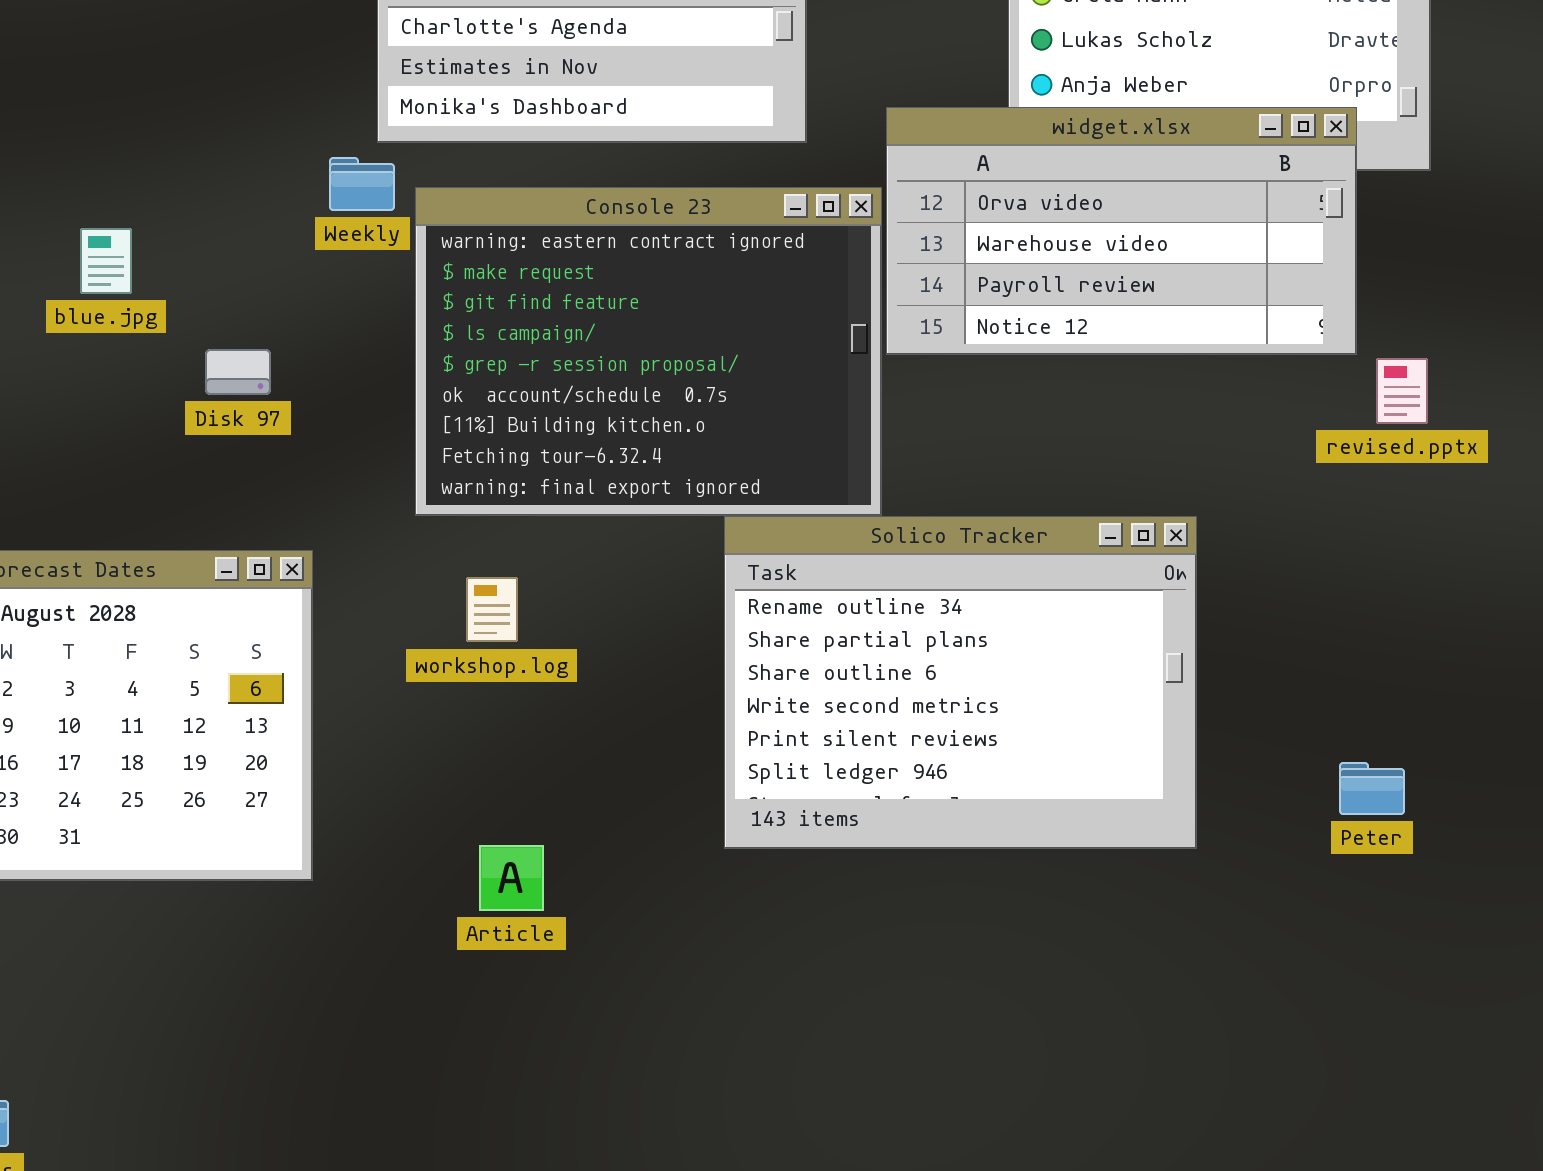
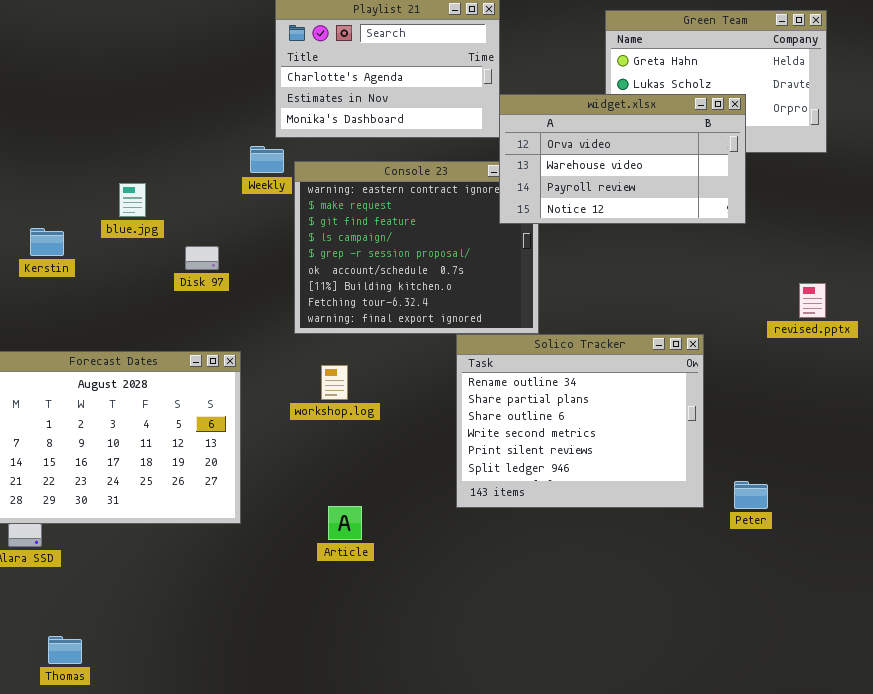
widget.xlsx: [886,107,1357,355] -> [499,94,746,224], moved
revised.pptx: [1376,358,1428,424] -> [799,283,826,318], moved
Peter: [1339,762,1405,815] -> [734,481,768,509], moved

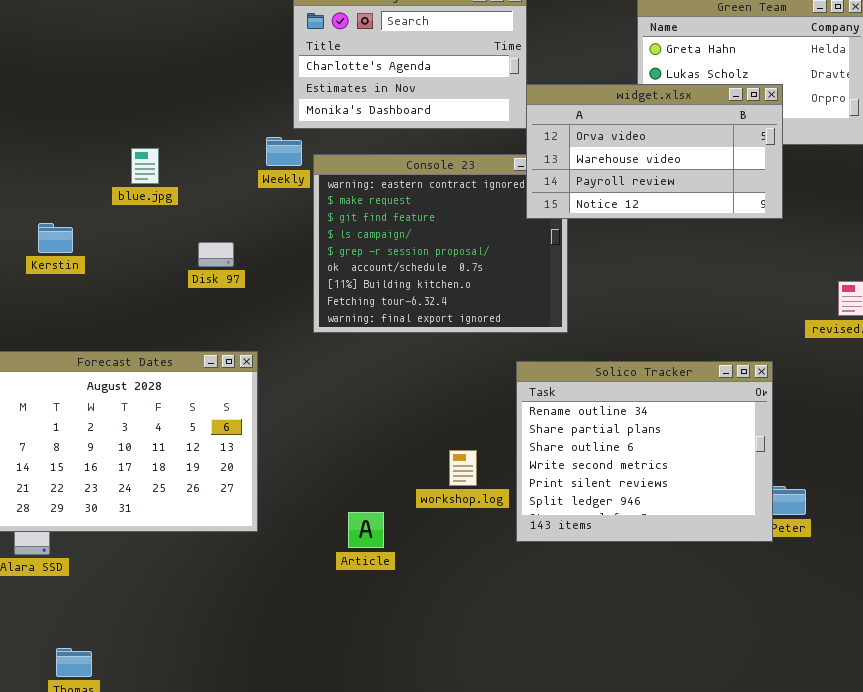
blue.jpg: [119,183,146,217] -> [131,148,159,184], moved
Solico Tracker: [456,334,704,508] -> [516,361,773,542], moved
workshop.log: [321,365,348,400] -> [449,450,477,486], moved

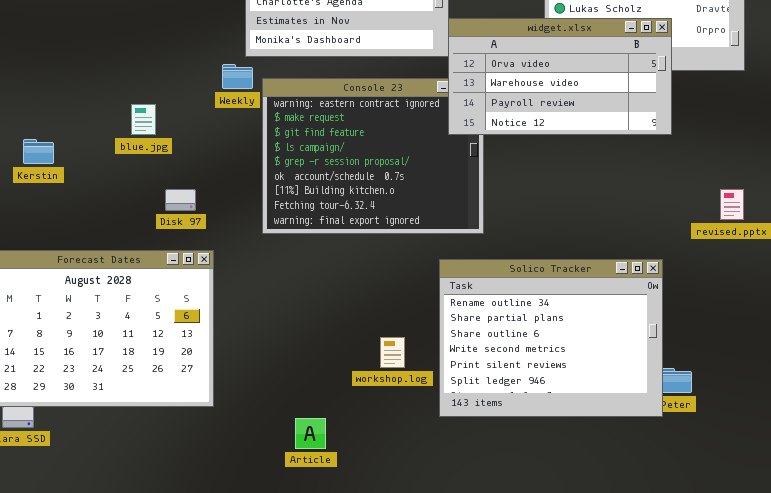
blue.jpg: [131,148,159,184] -> [131,104,156,135], moved
Disk 97: [198,242,234,267] -> [165,189,196,211], moved
Article: [348,512,384,548] -> [295,418,326,449], moved

